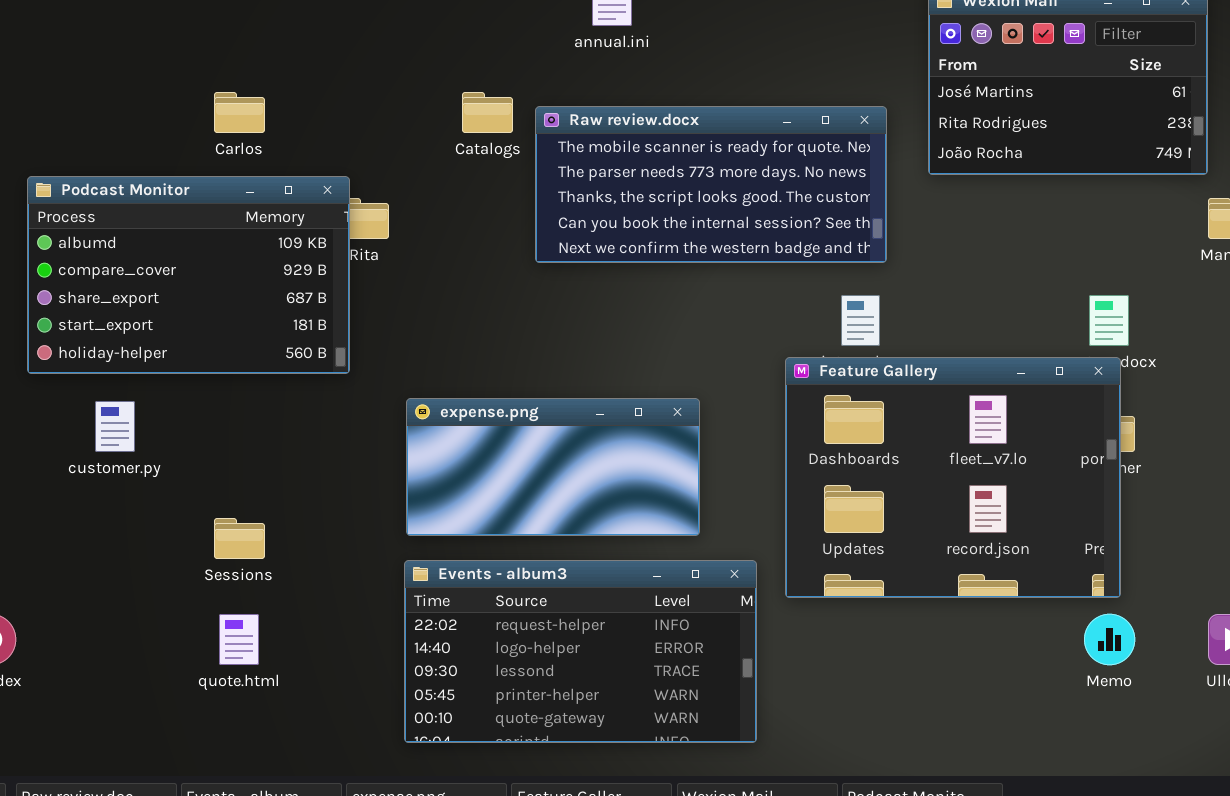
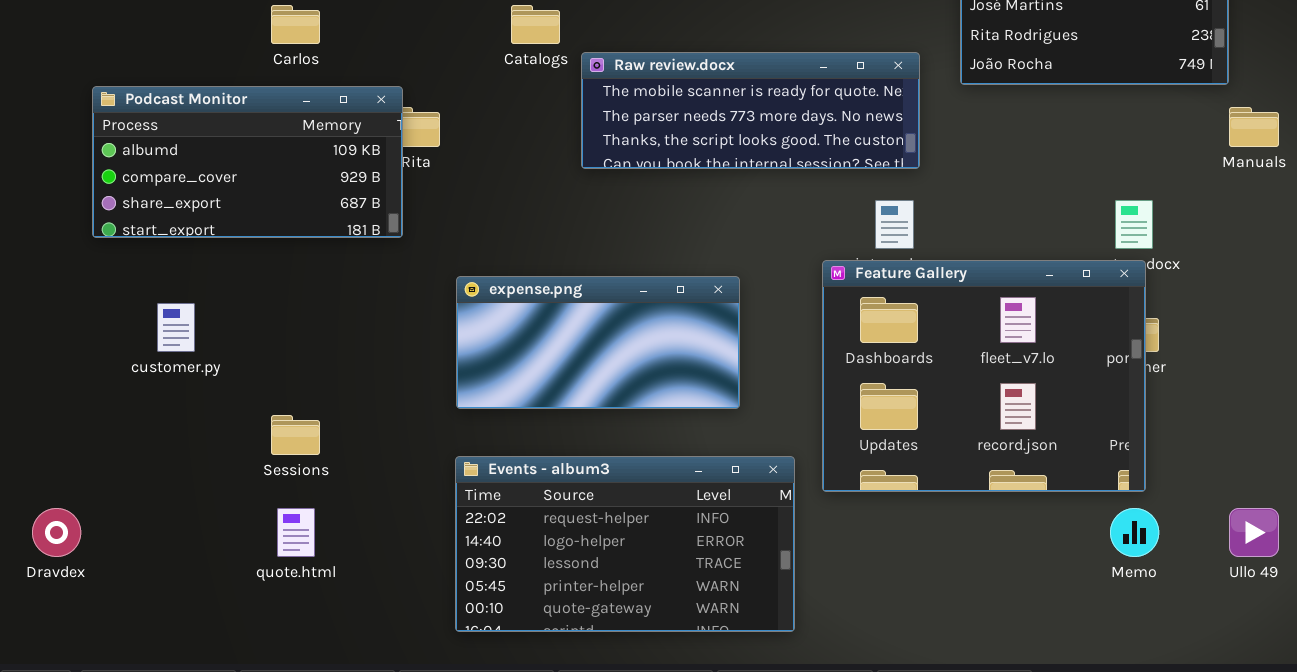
Raw review.docx: [535,106,887,263] -> [581,52,920,169], resized
Podcast Monitor: [27,176,350,374] -> [92,86,403,238], resized
expense.png: [406,398,700,536] -> [456,276,740,409], moved

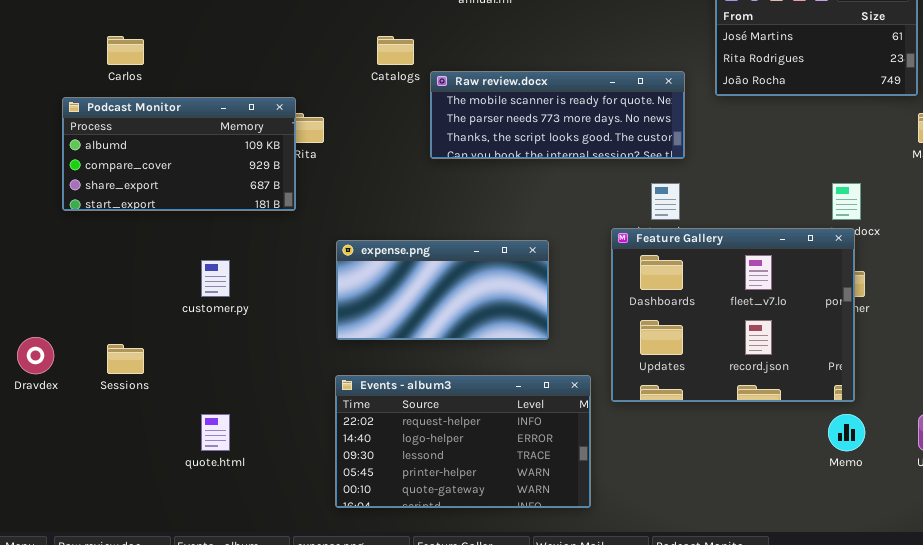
Carlos: [271,5,320,44] -> [107,36,144,65], moved
customer.py: [157,303,195,352] -> [201,260,230,297], moved
Sessions: [271,415,320,455] -> [107,344,144,374], moved
Dravdex: [32,508,81,557] -> [17,337,54,374], moved

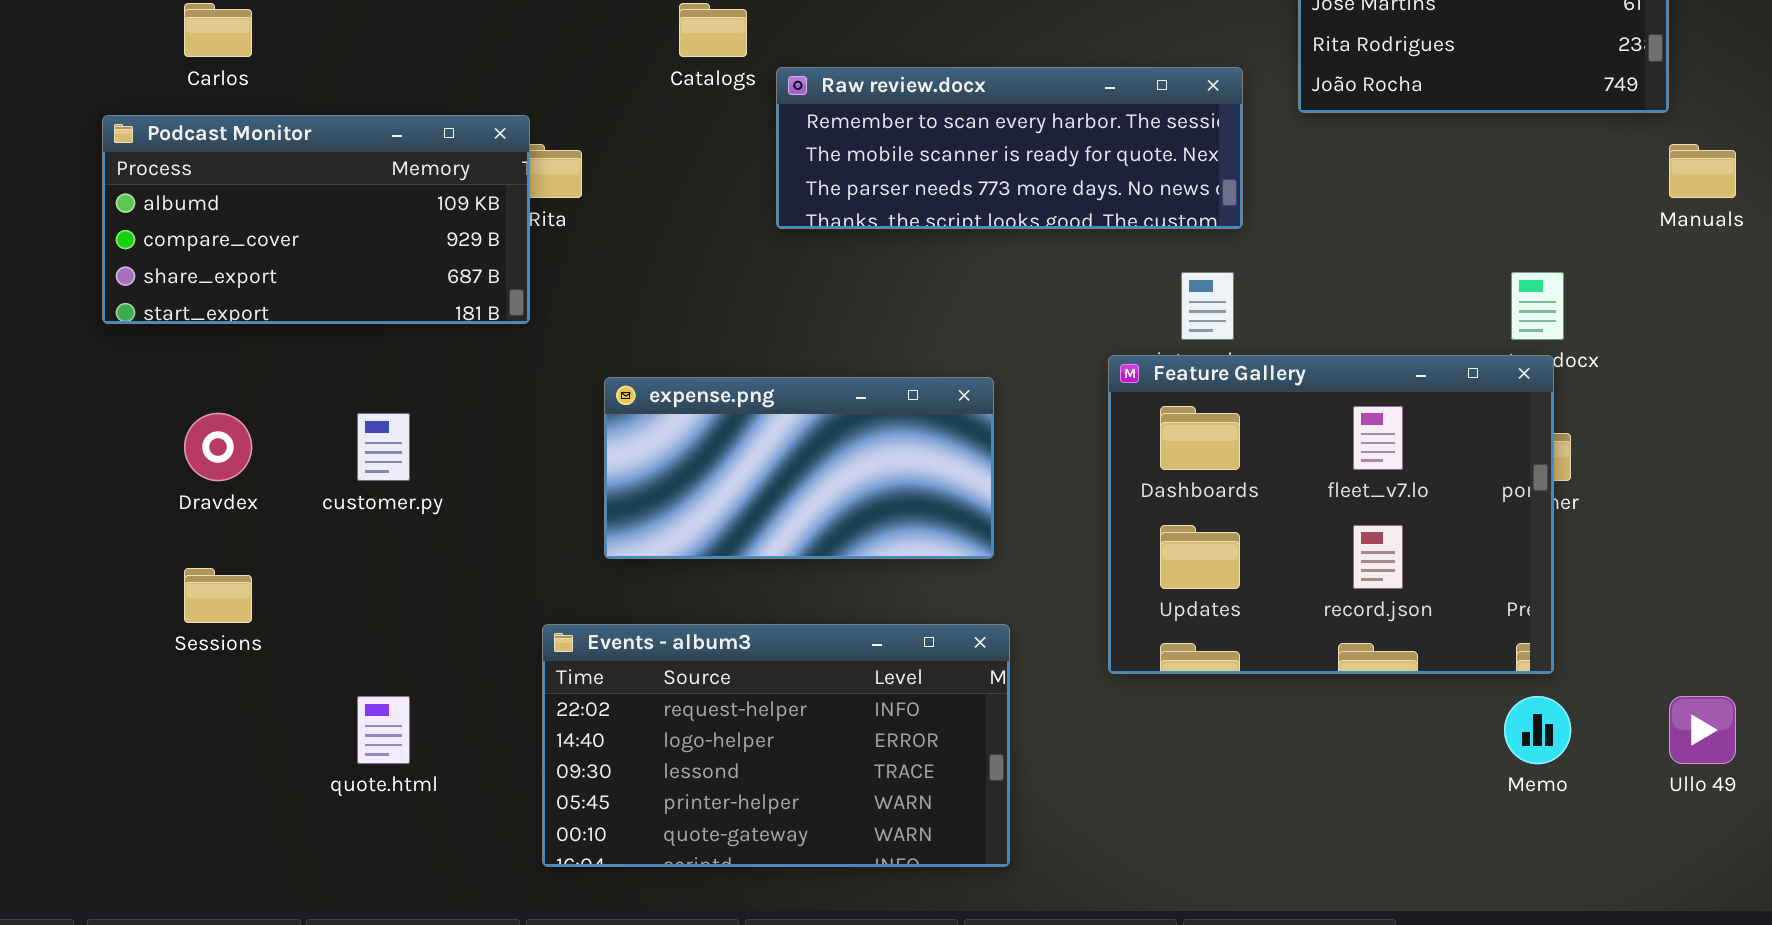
Raw review.docx: [430,71,685,159] -> [776,67,1243,229], scrolled up 1 row
Dravdex: [17,337,54,374] -> [184,413,252,481], moved
Events - album3: [335,375,591,508] -> [542,624,1010,867], moved

